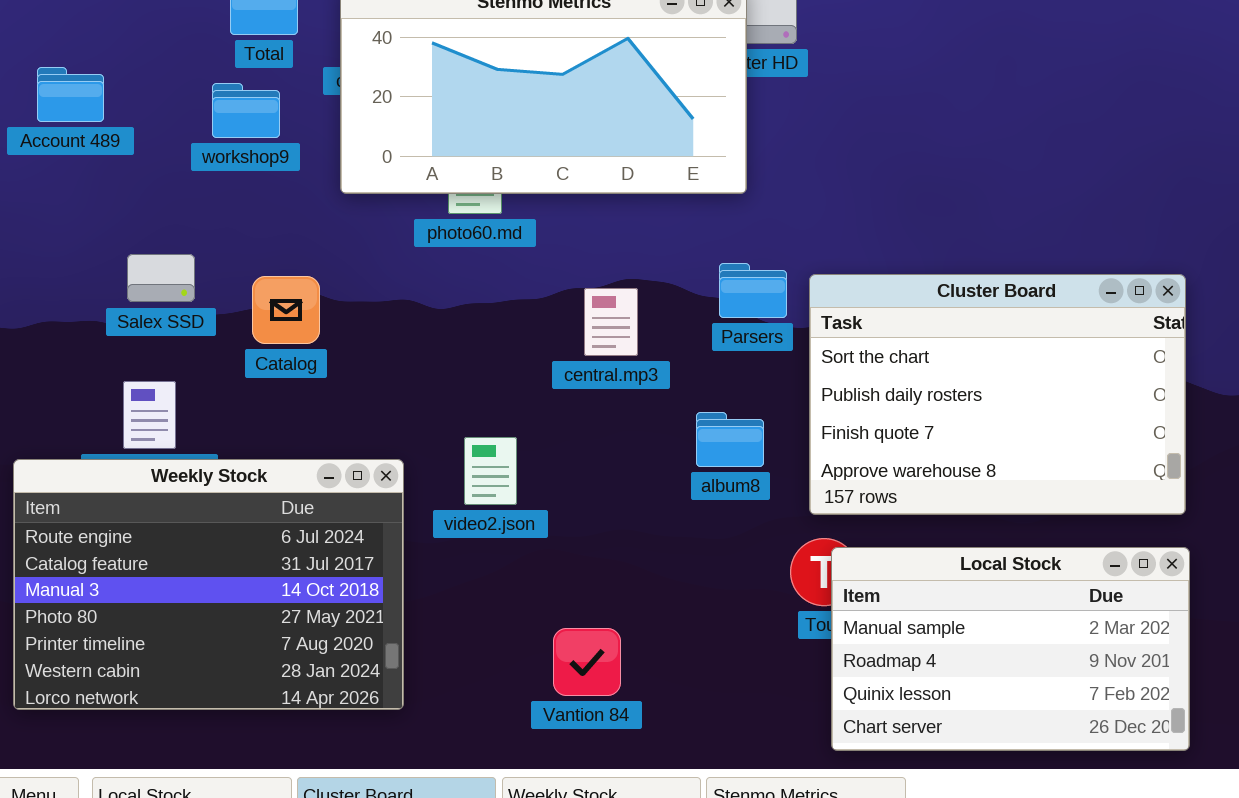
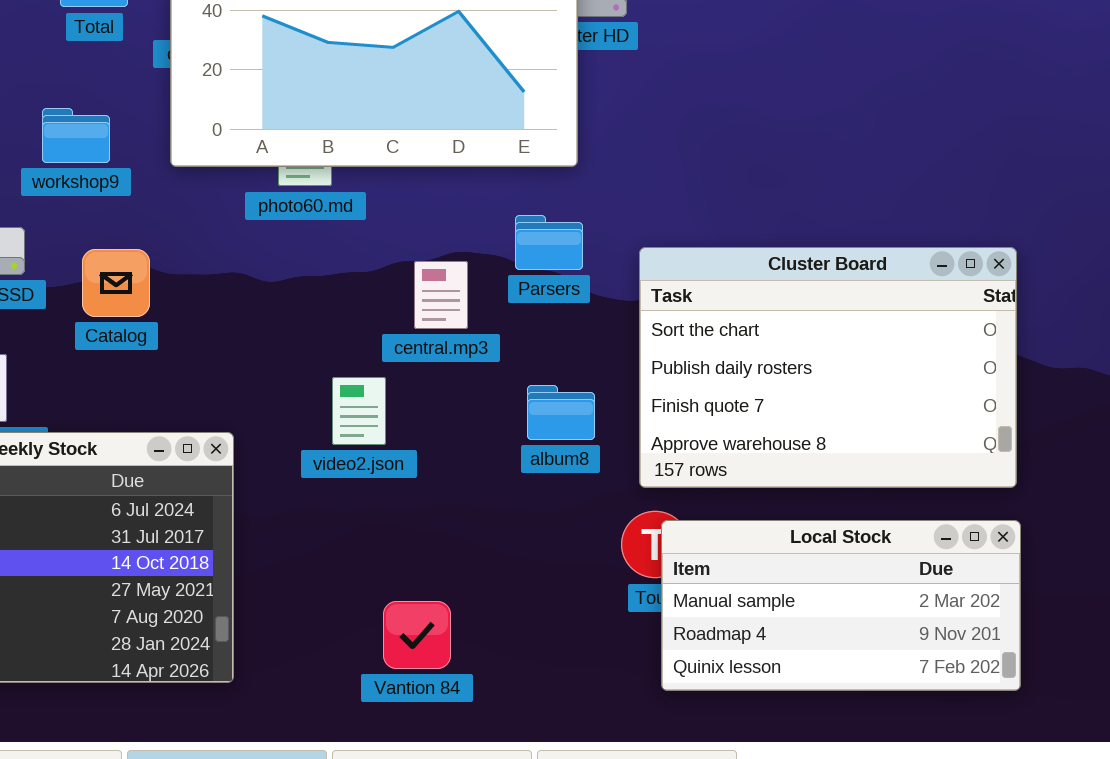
workshop9: [212,83,280,138] -> [42,108,110,163], moved
Parsers: [719,263,787,318] -> [515,215,583,270], moved
video2.json: [464,437,517,505] -> [332,377,386,445], moved
Local Stock: [831,547,1190,751] -> [661,520,1021,691], resized

